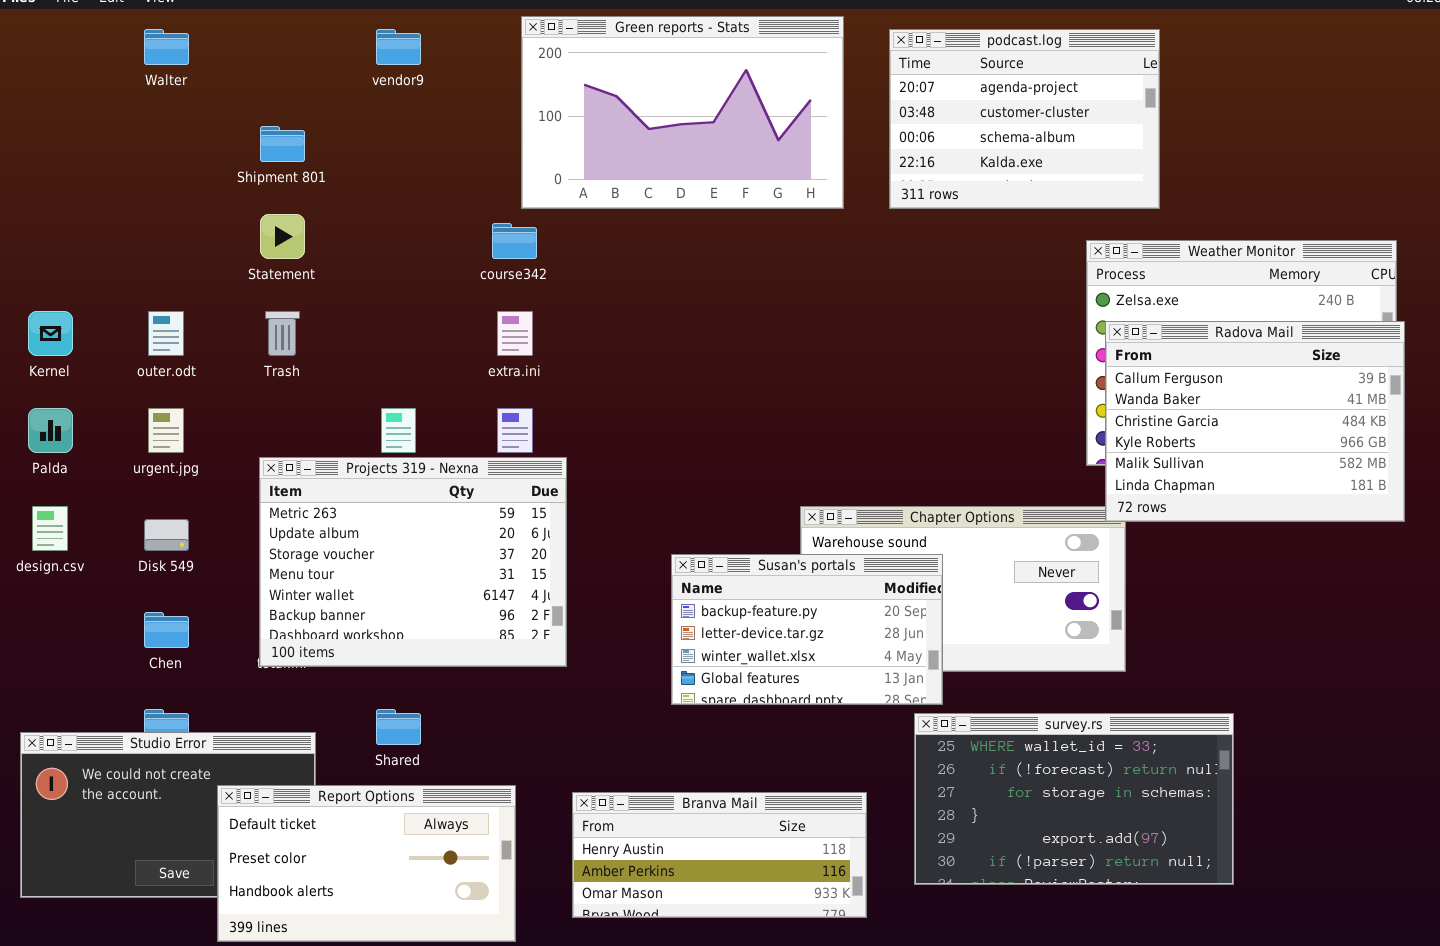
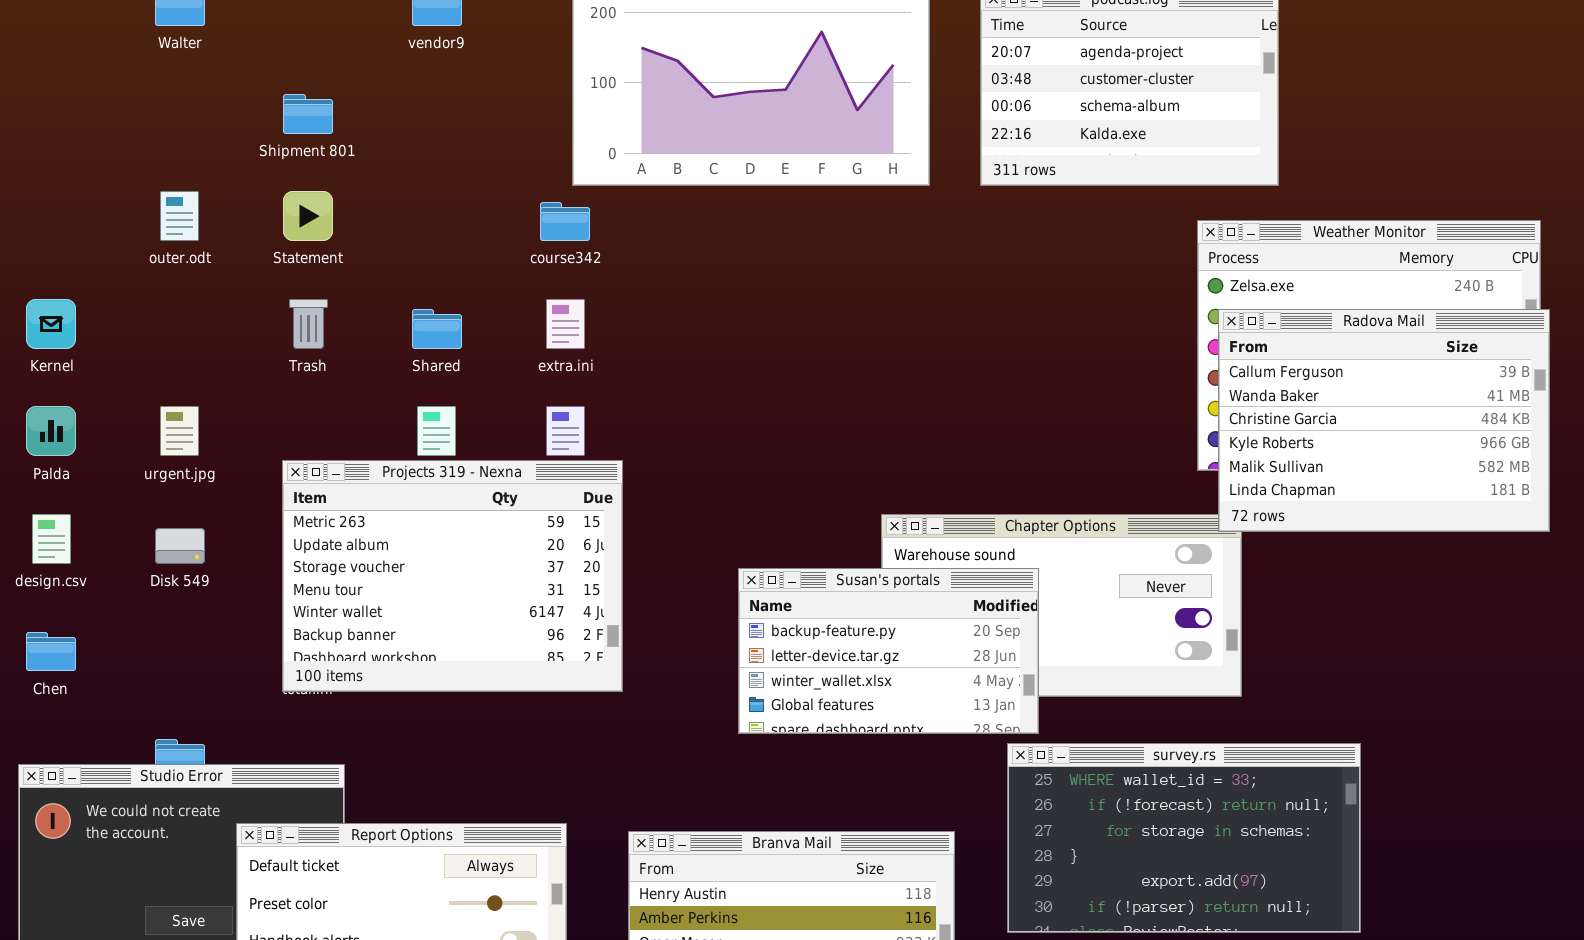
outer.odt: [148,311,184,356] -> [160,191,199,241], moved
Chen: [144,612,189,648] -> [26,632,76,671], moved
Shared: [376,709,421,745] -> [412,309,462,349], moved

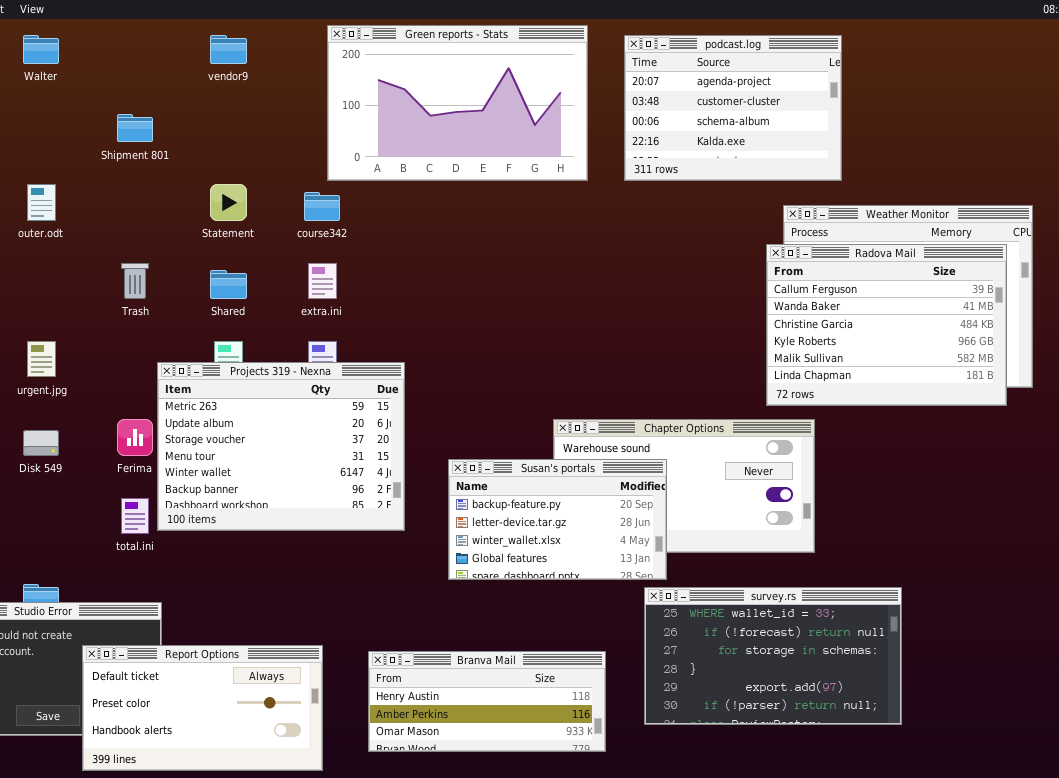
Statement: [283,191,333,241] -> [210,184,247,221], moved
Radova Mail: [1218,309,1550,532] -> [766,244,1007,406], moved
Projects 319 - Nexna: [282,460,623,692] -> [157,362,405,531], moved

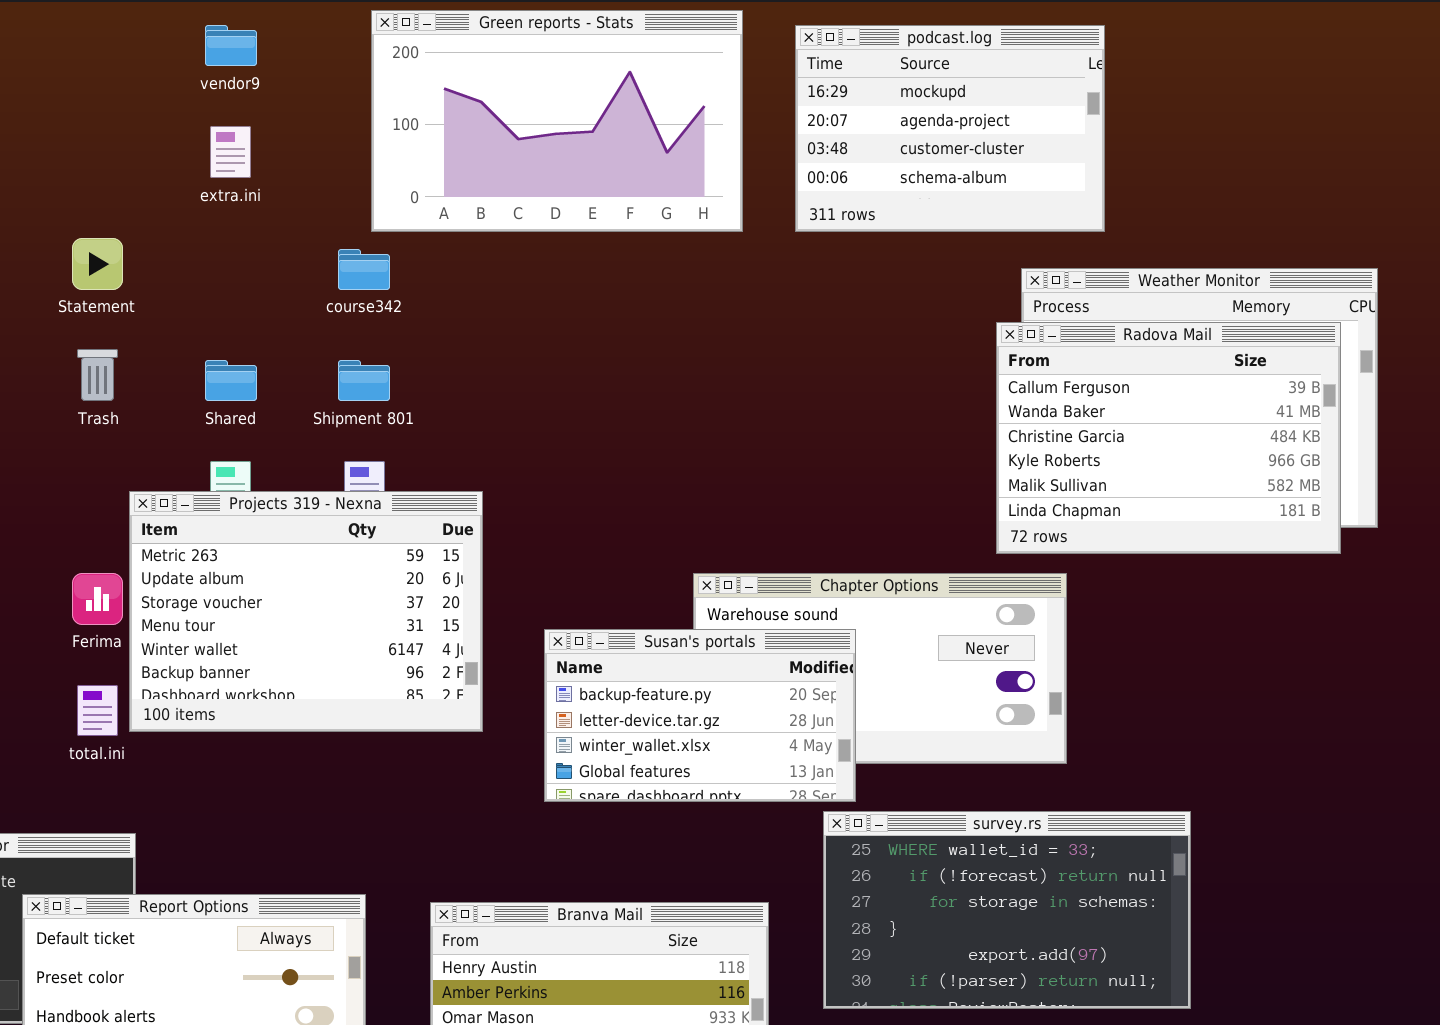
podcast.log: [624,35,842,181] -> [795,25,1105,232], scrolled up 1 row
Shipment 801: [117,114,153,142] -> [338,360,390,401], moved
Statement: [210,184,247,221] -> [72,238,123,290], moved
extra.ini: [308,263,337,299] -> [210,126,251,178], moved

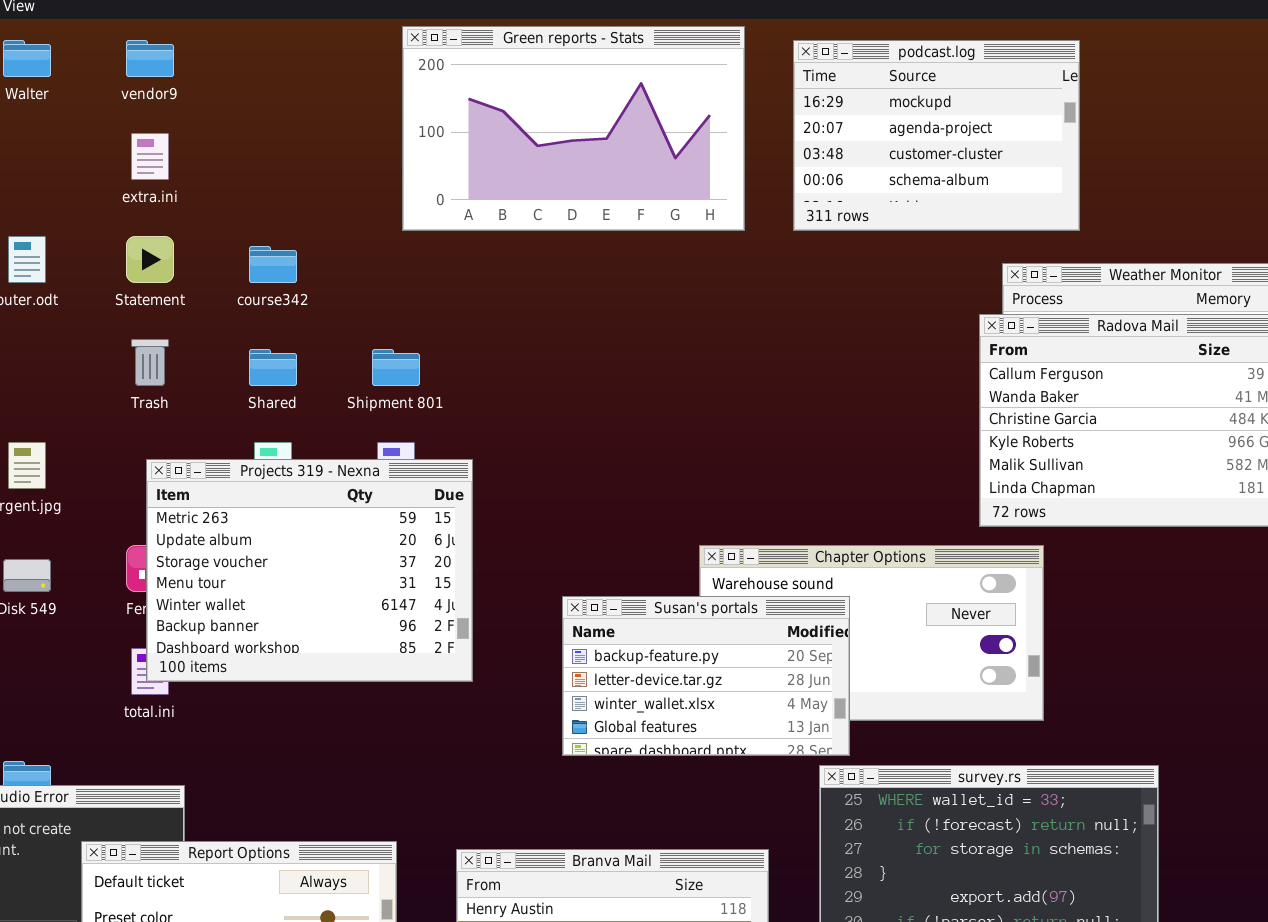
vendor9: [205,25,257,66] -> [126,40,174,77], moved
extra.ini: [210,126,251,178] -> [131,133,169,180], moved
course342: [338,249,390,290] -> [249,246,297,283], moved
Projects 319 - Nexna: [129,491,483,732] -> [146,459,473,682], moved

